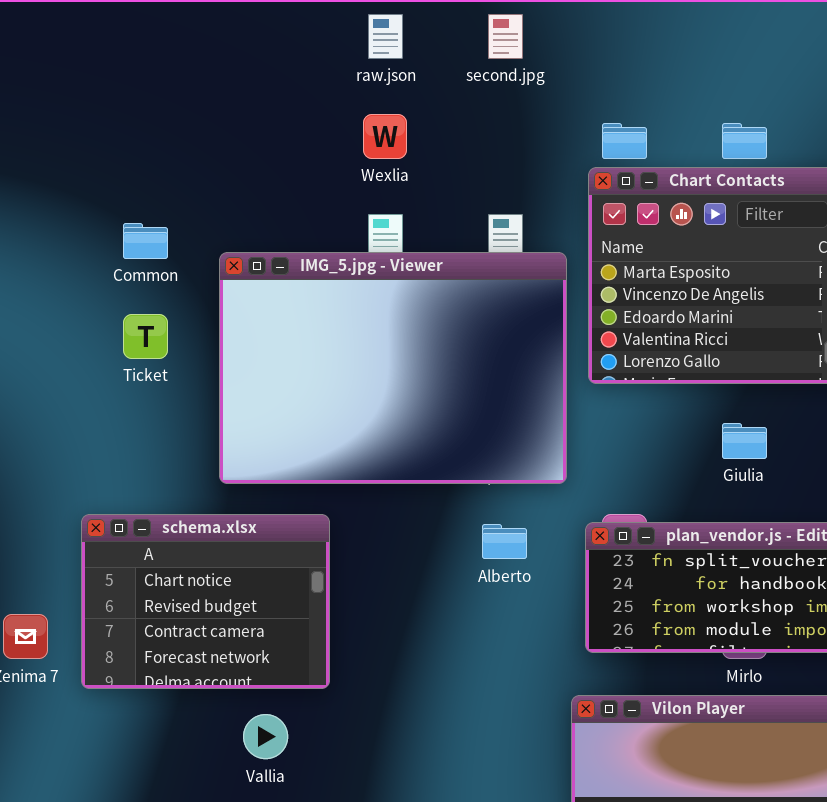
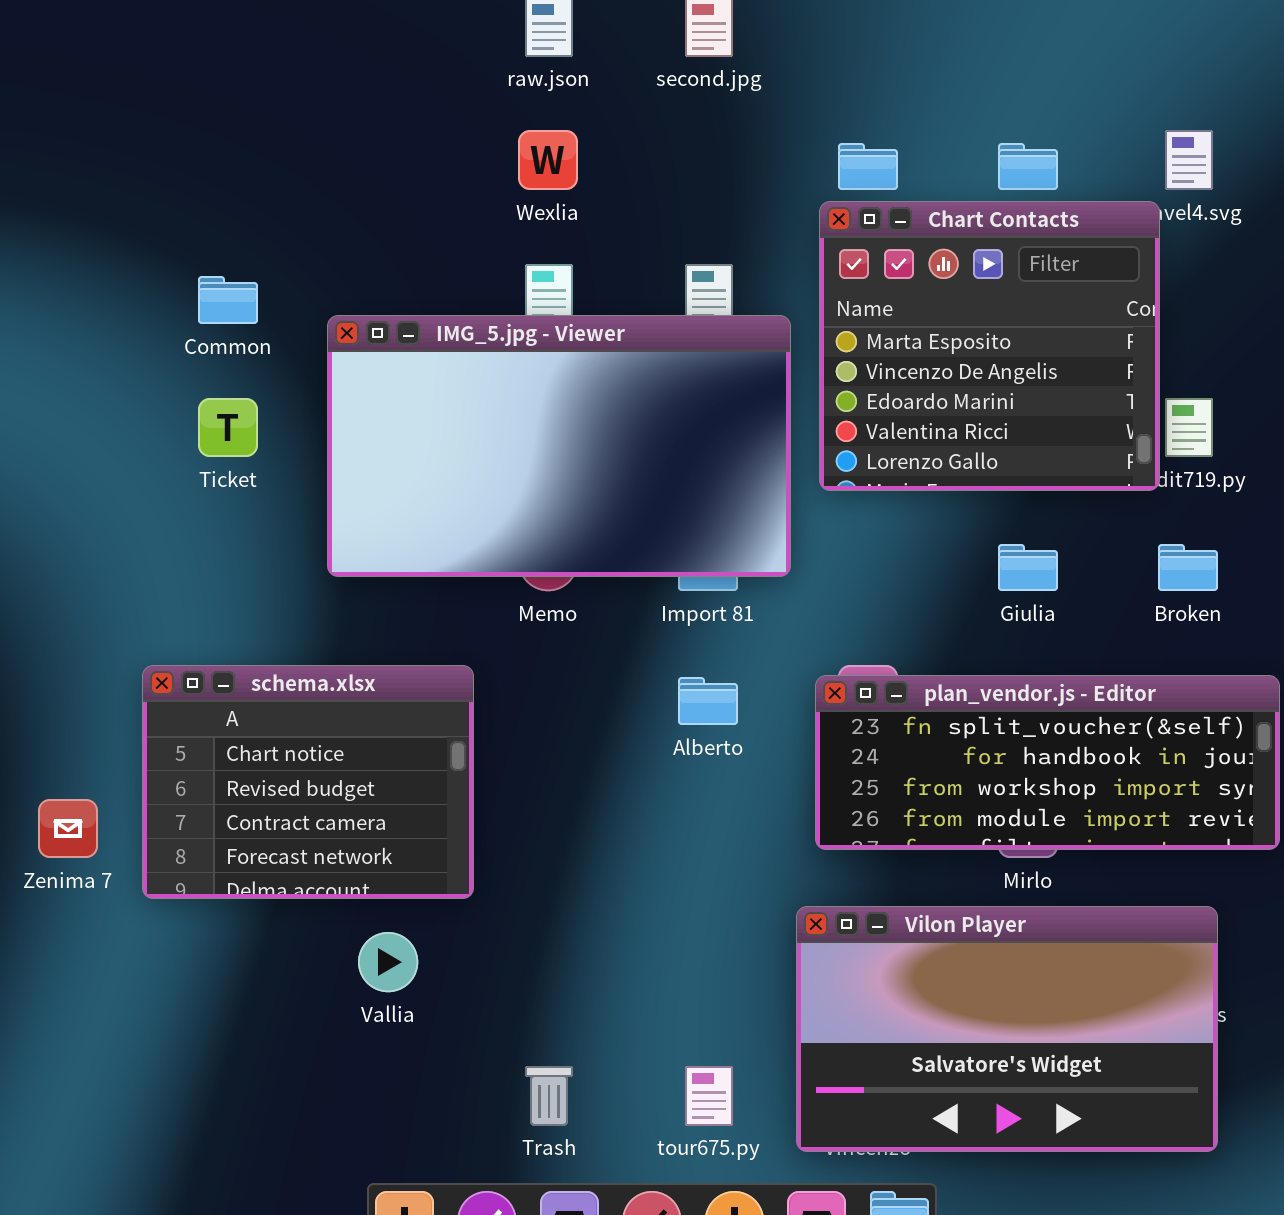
IMG_5.jpg - Viewer: [219,252,567,484] -> [327,315,791,577], resized

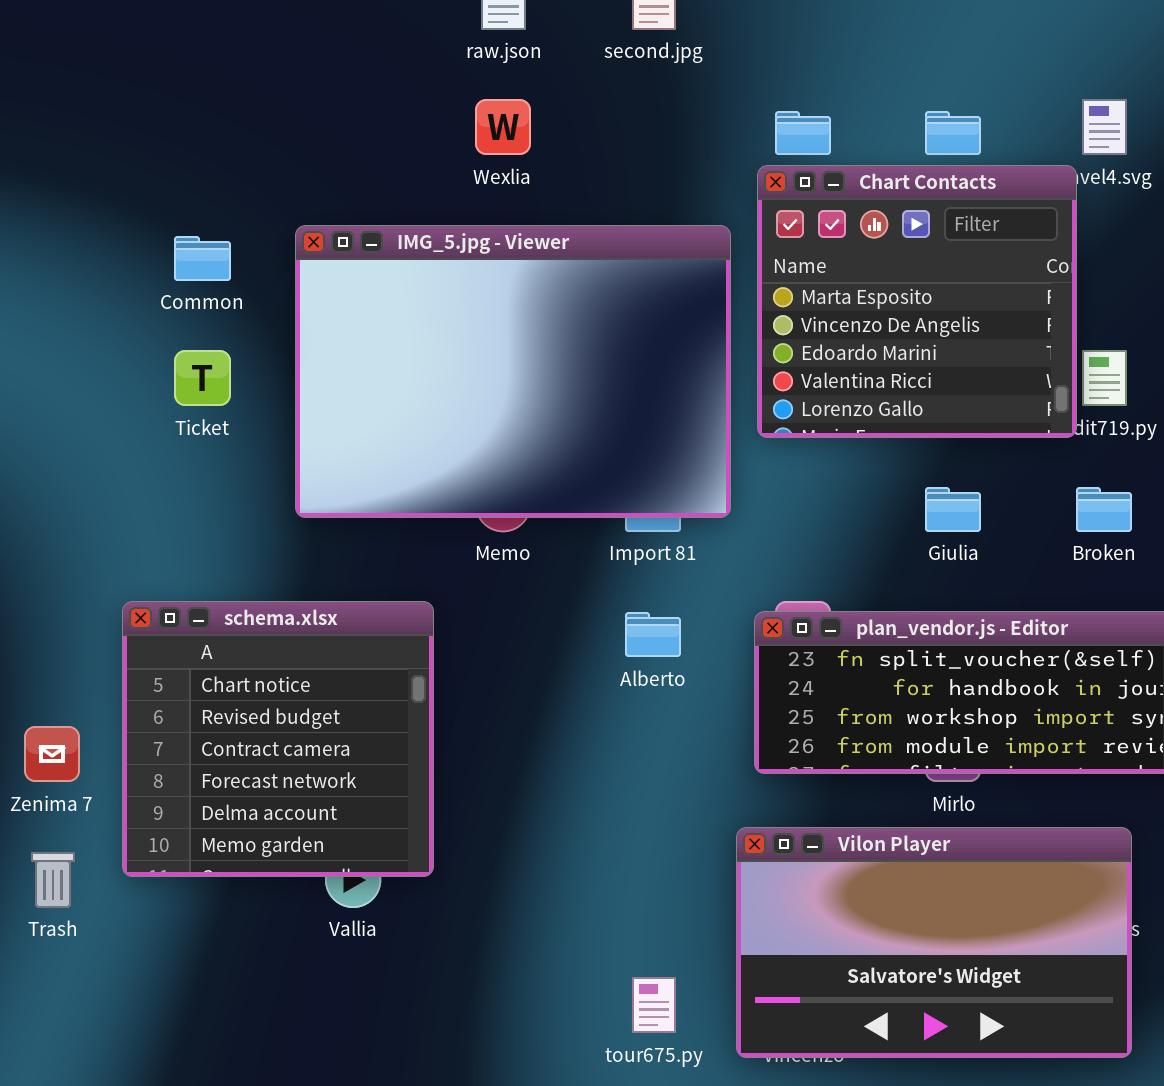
IMG_5.jpg - Viewer: [327,315,791,577] -> [295,225,731,518], resized
schema.xlsx: [142,665,474,899] -> [122,601,434,877], resized
Trash: [525,1066,573,1126] -> [31,852,75,908], moved

